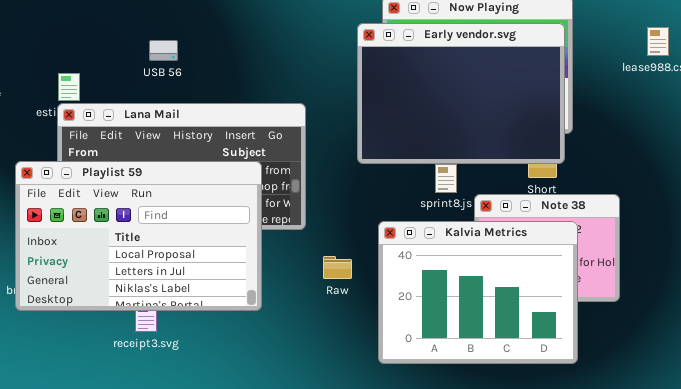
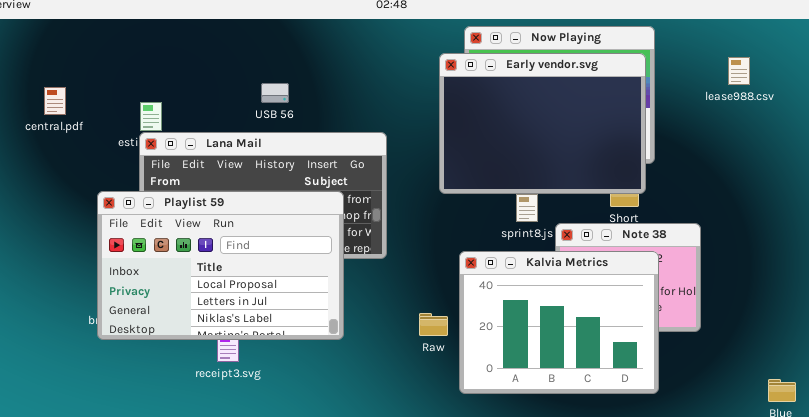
USB 56: [149,40,178,61] -> [261,83,289,103], moved
Raw: [323,256,352,279] -> [419,313,448,336], moved

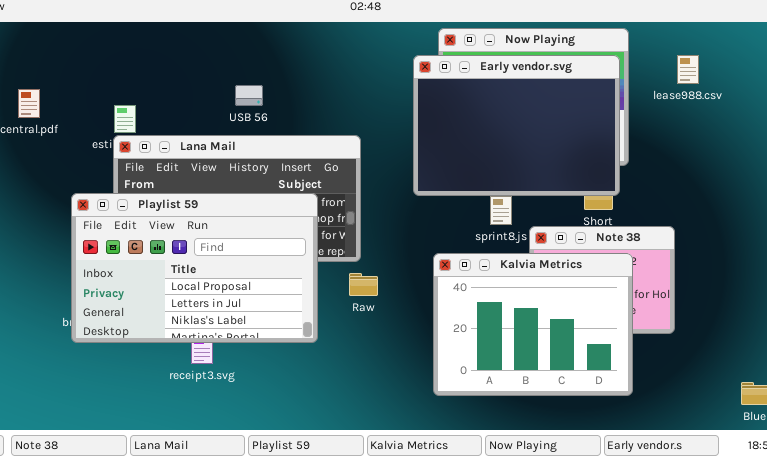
lease988.csv: [728,57,750,85] -> [677,55,699,84], moved
Raw: [419,313,448,336] -> [349,273,378,296], moved

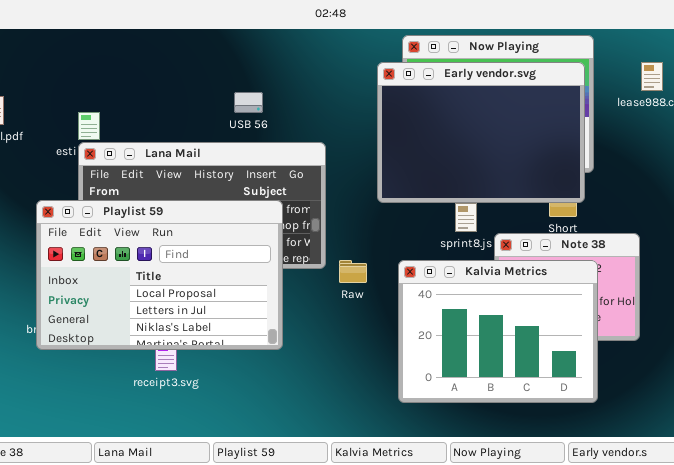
USB 56: [235,85,263,106] -> [234,92,263,113], moved
Raw: [349,273,378,296] -> [339,260,367,283], moved

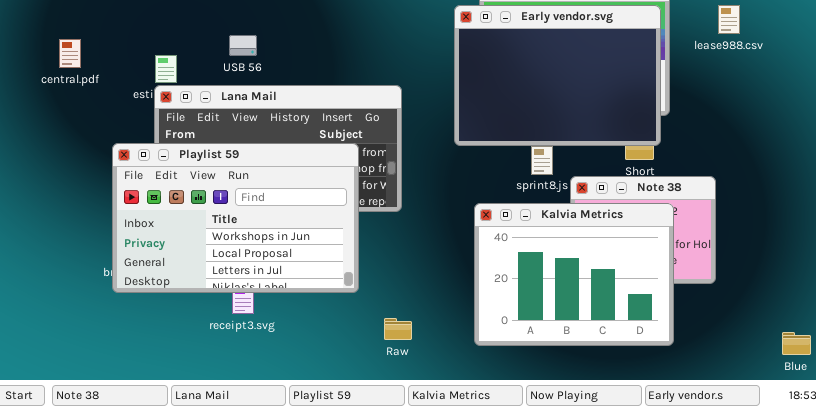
USB 56: [234,92,263,113] -> [229,35,257,56], moved
Playlist 59: [36,200,283,350] -> [112,143,359,293], scrolled up 1 row
Raw: [339,260,367,283] -> [384,318,412,340], moved

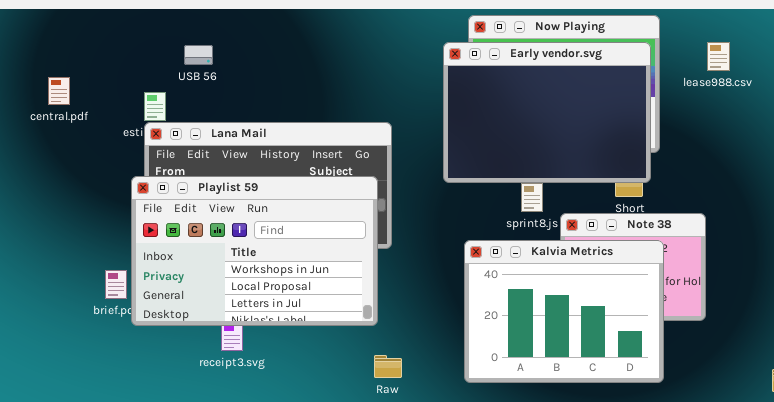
USB 56: [229,35,257,56] -> [184,45,213,65], moved
Playlist 59: [112,143,359,293] -> [131,176,378,326], moved

